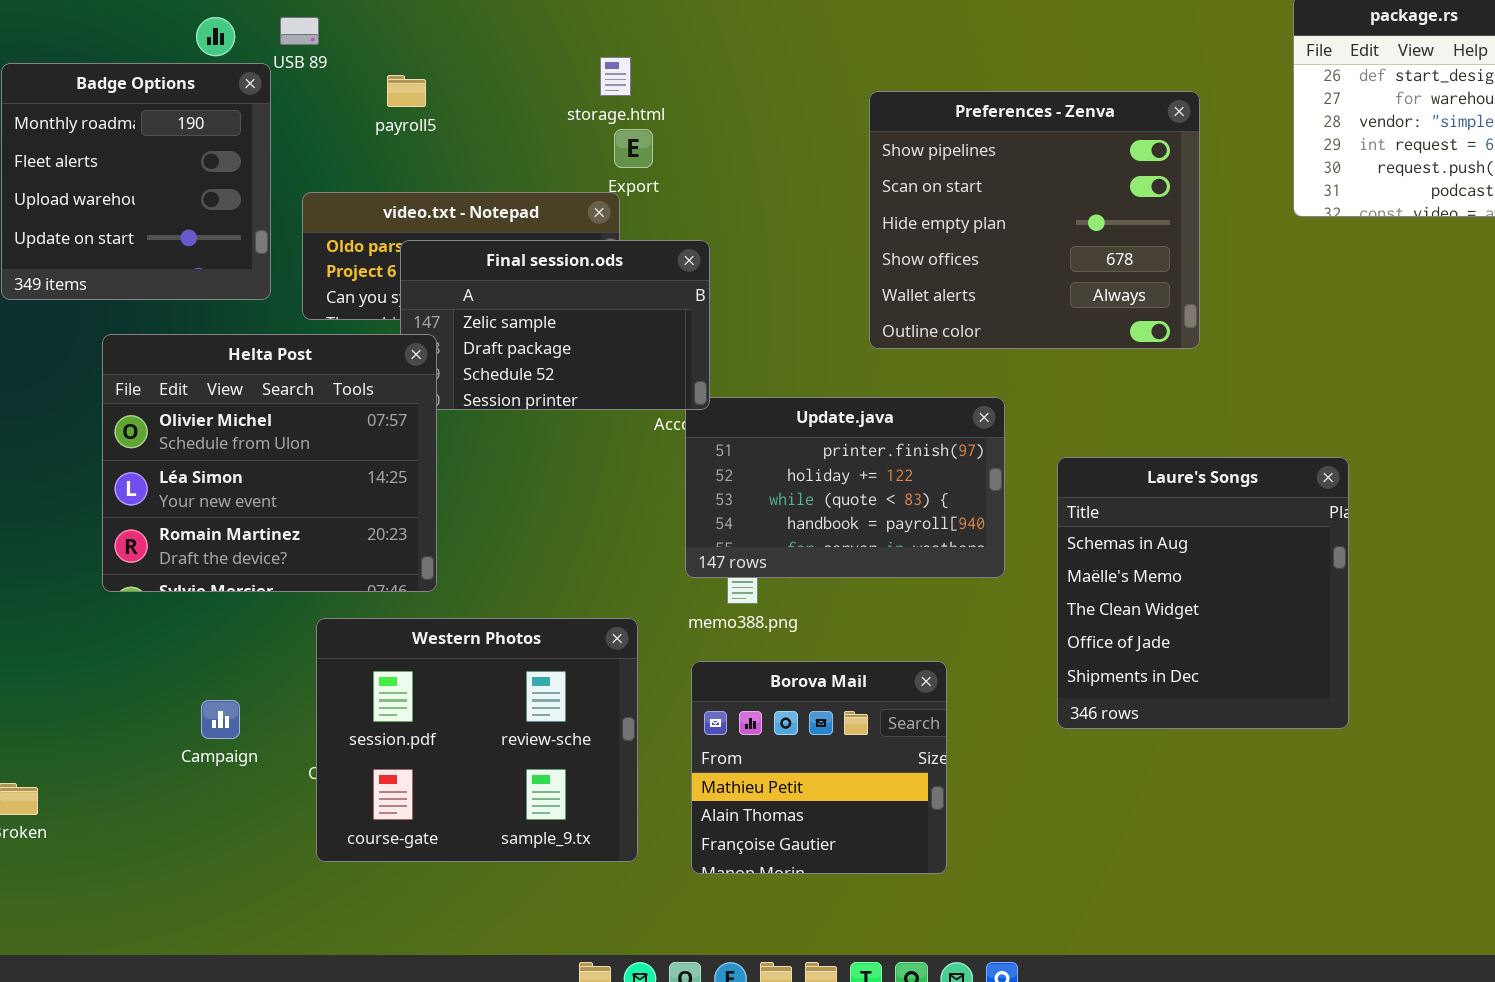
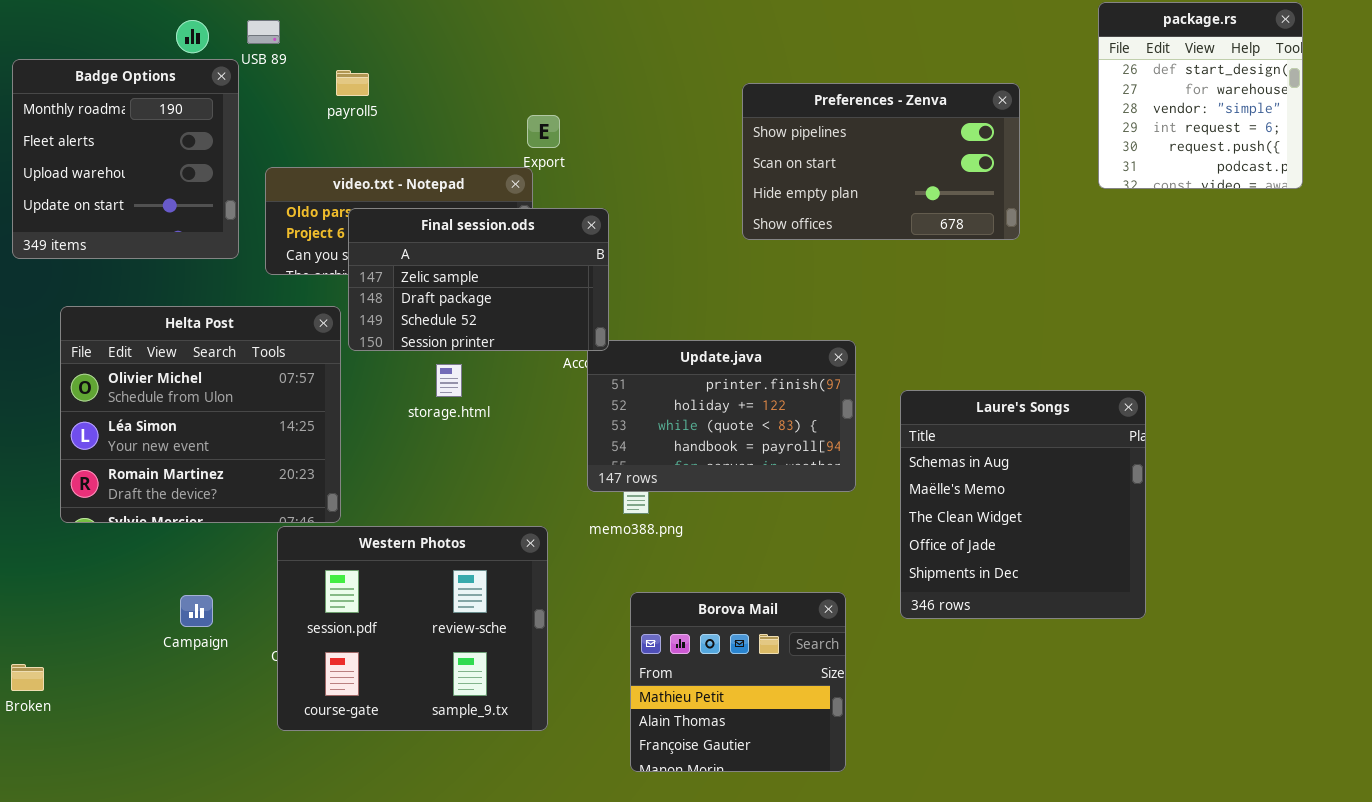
storage.html: [600,57,631,96] -> [436,364,462,397], moved
Preferences - Zenva: [869,91,1200,349] -> [742,83,1020,240], resized
Helta Post: [102,334,437,592] -> [60,306,341,523], moved
Borova Mail: [691,661,947,874] -> [630,592,846,772], moved

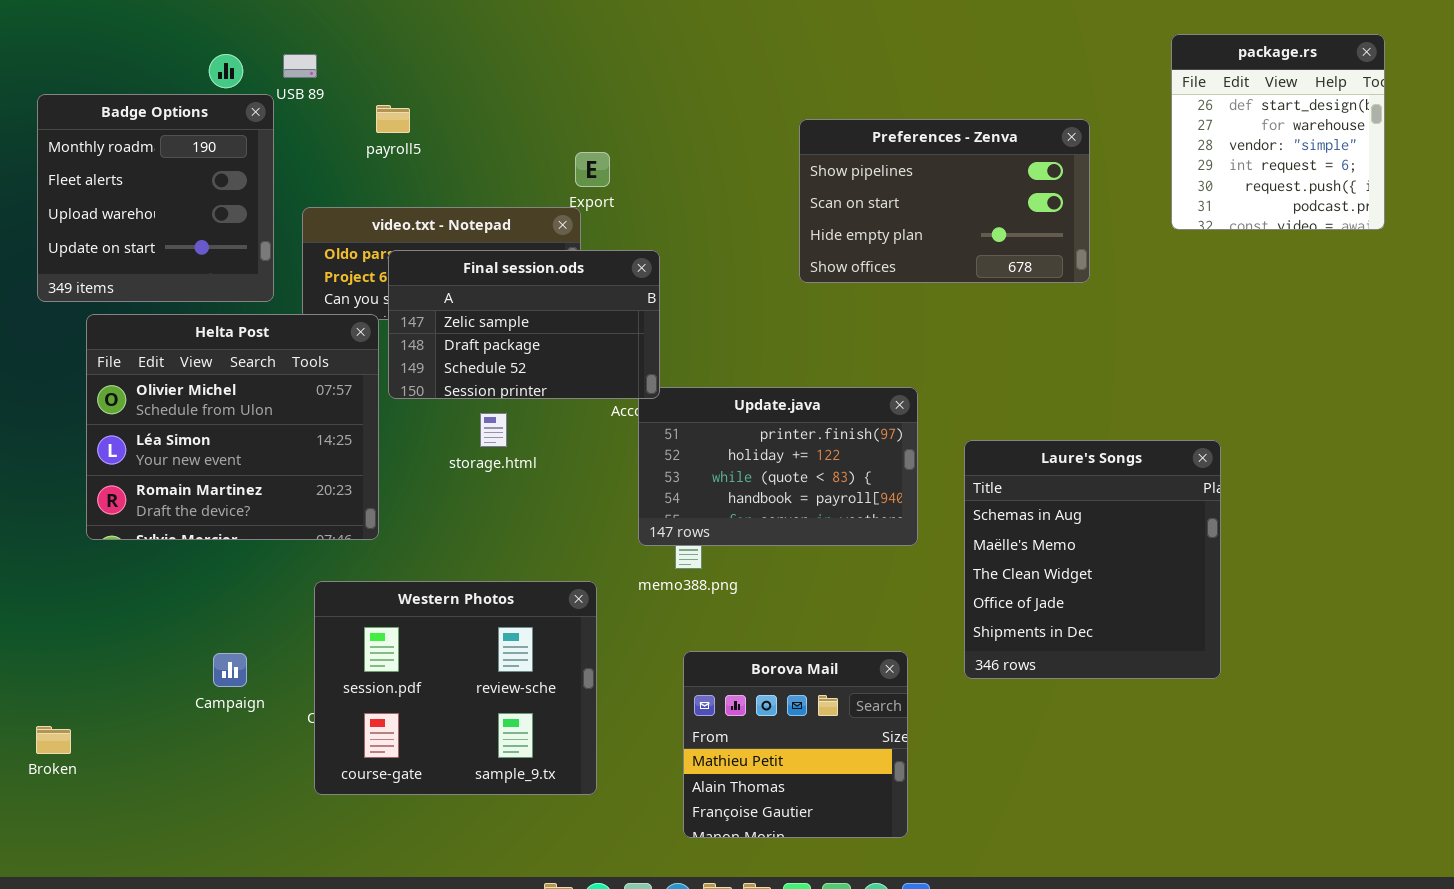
Helta Post: [60,306,341,523] -> [86,314,379,540], moved

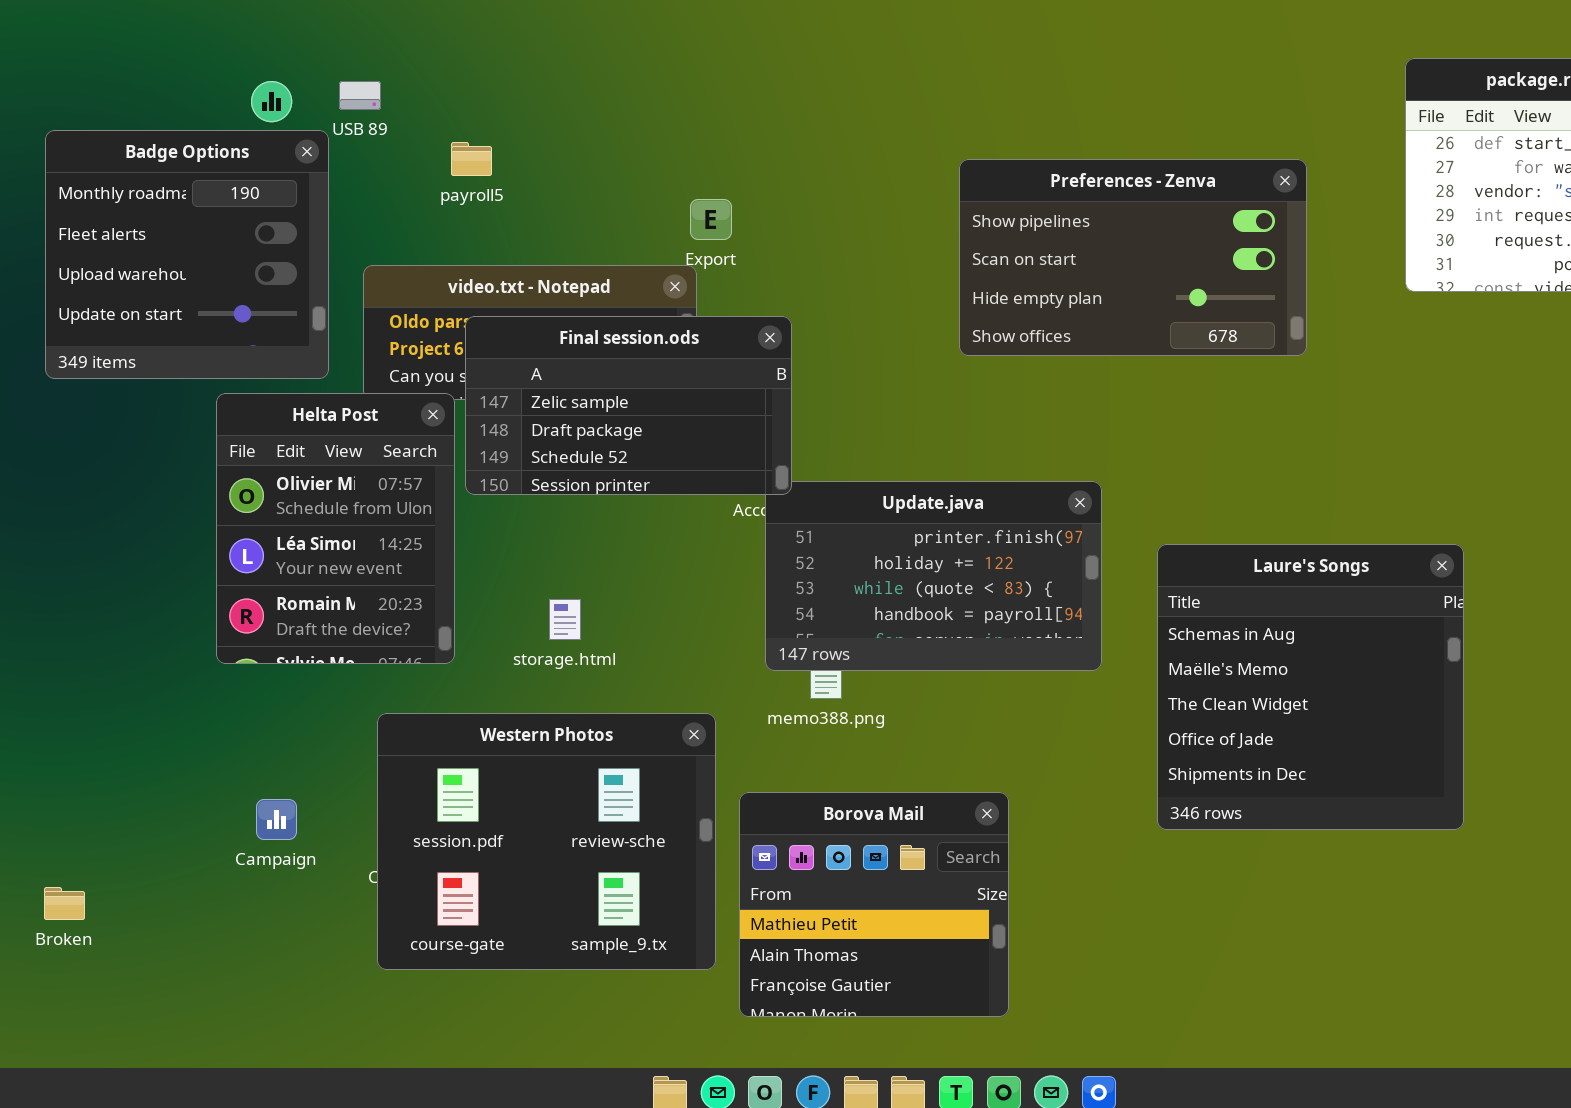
Helta Post: [86,314,379,540] -> [216,393,455,664], resized
storage.html: [480,413,507,447] -> [549,599,581,640], moved
Borova Mail: [683,651,908,838] -> [739,792,1009,1017], moved

